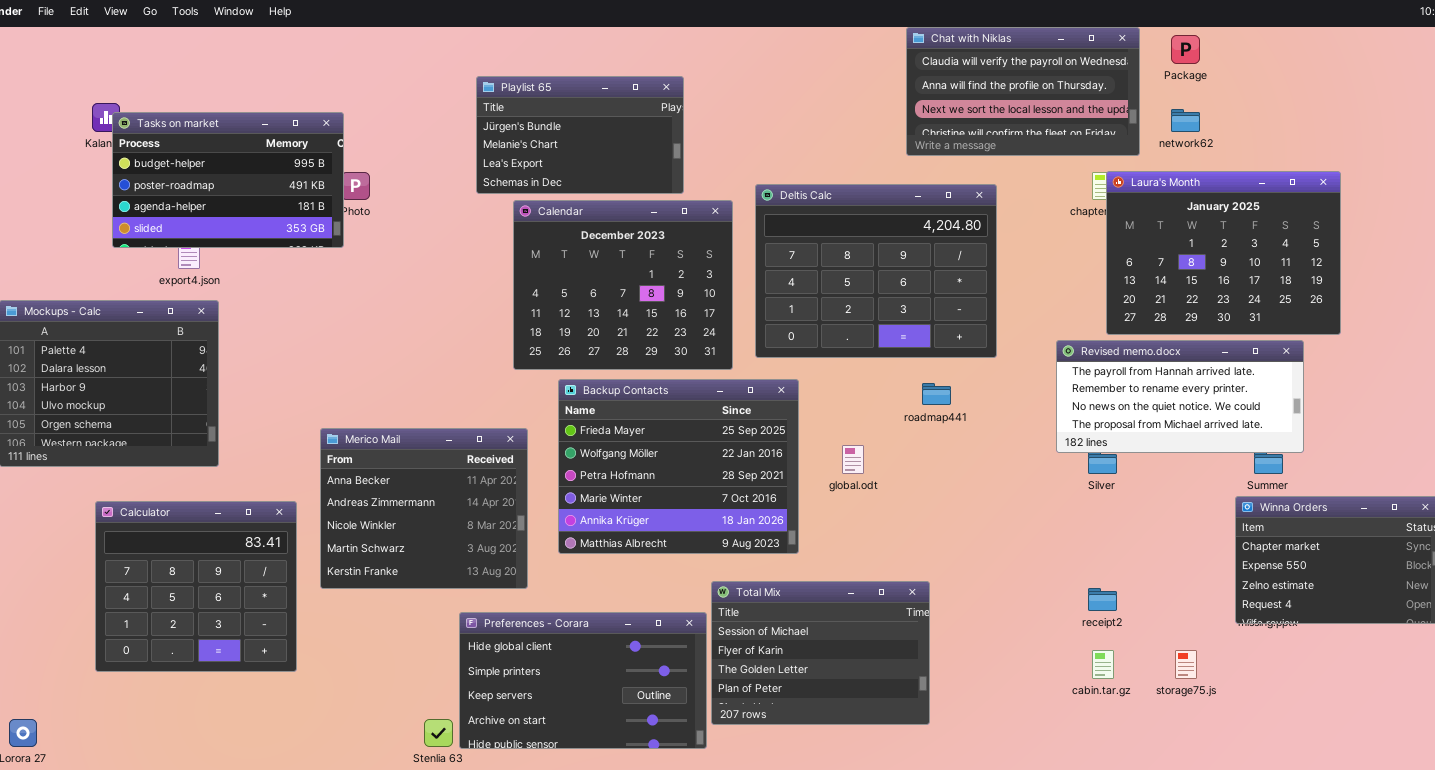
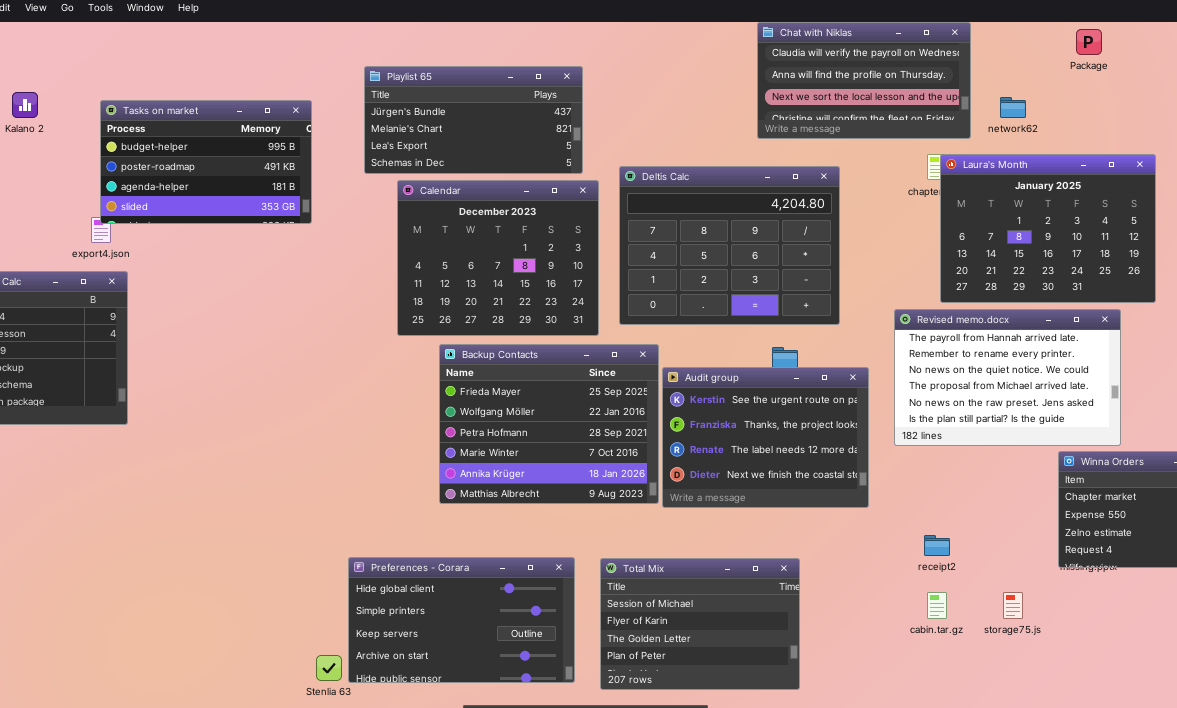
Package: [1171,35,1200,64] -> [1076,29,1102,55], moved
Playlist 65: [476,76,684,194] -> [364,66,583,174], resized
Tasks on market: [112,112,344,248] -> [100,100,312,224], moved
Revised memo.docx: [1056,340,1304,453] -> [894,309,1121,446], resized
Audit group: none -> [662,367,869,508], opened
Merico Mail: [320,428,528,589] -> none, closed
Calculator: [95,501,297,672] -> none, closed
Total Mix: [711,581,930,725] -> [600,558,800,690], moved

